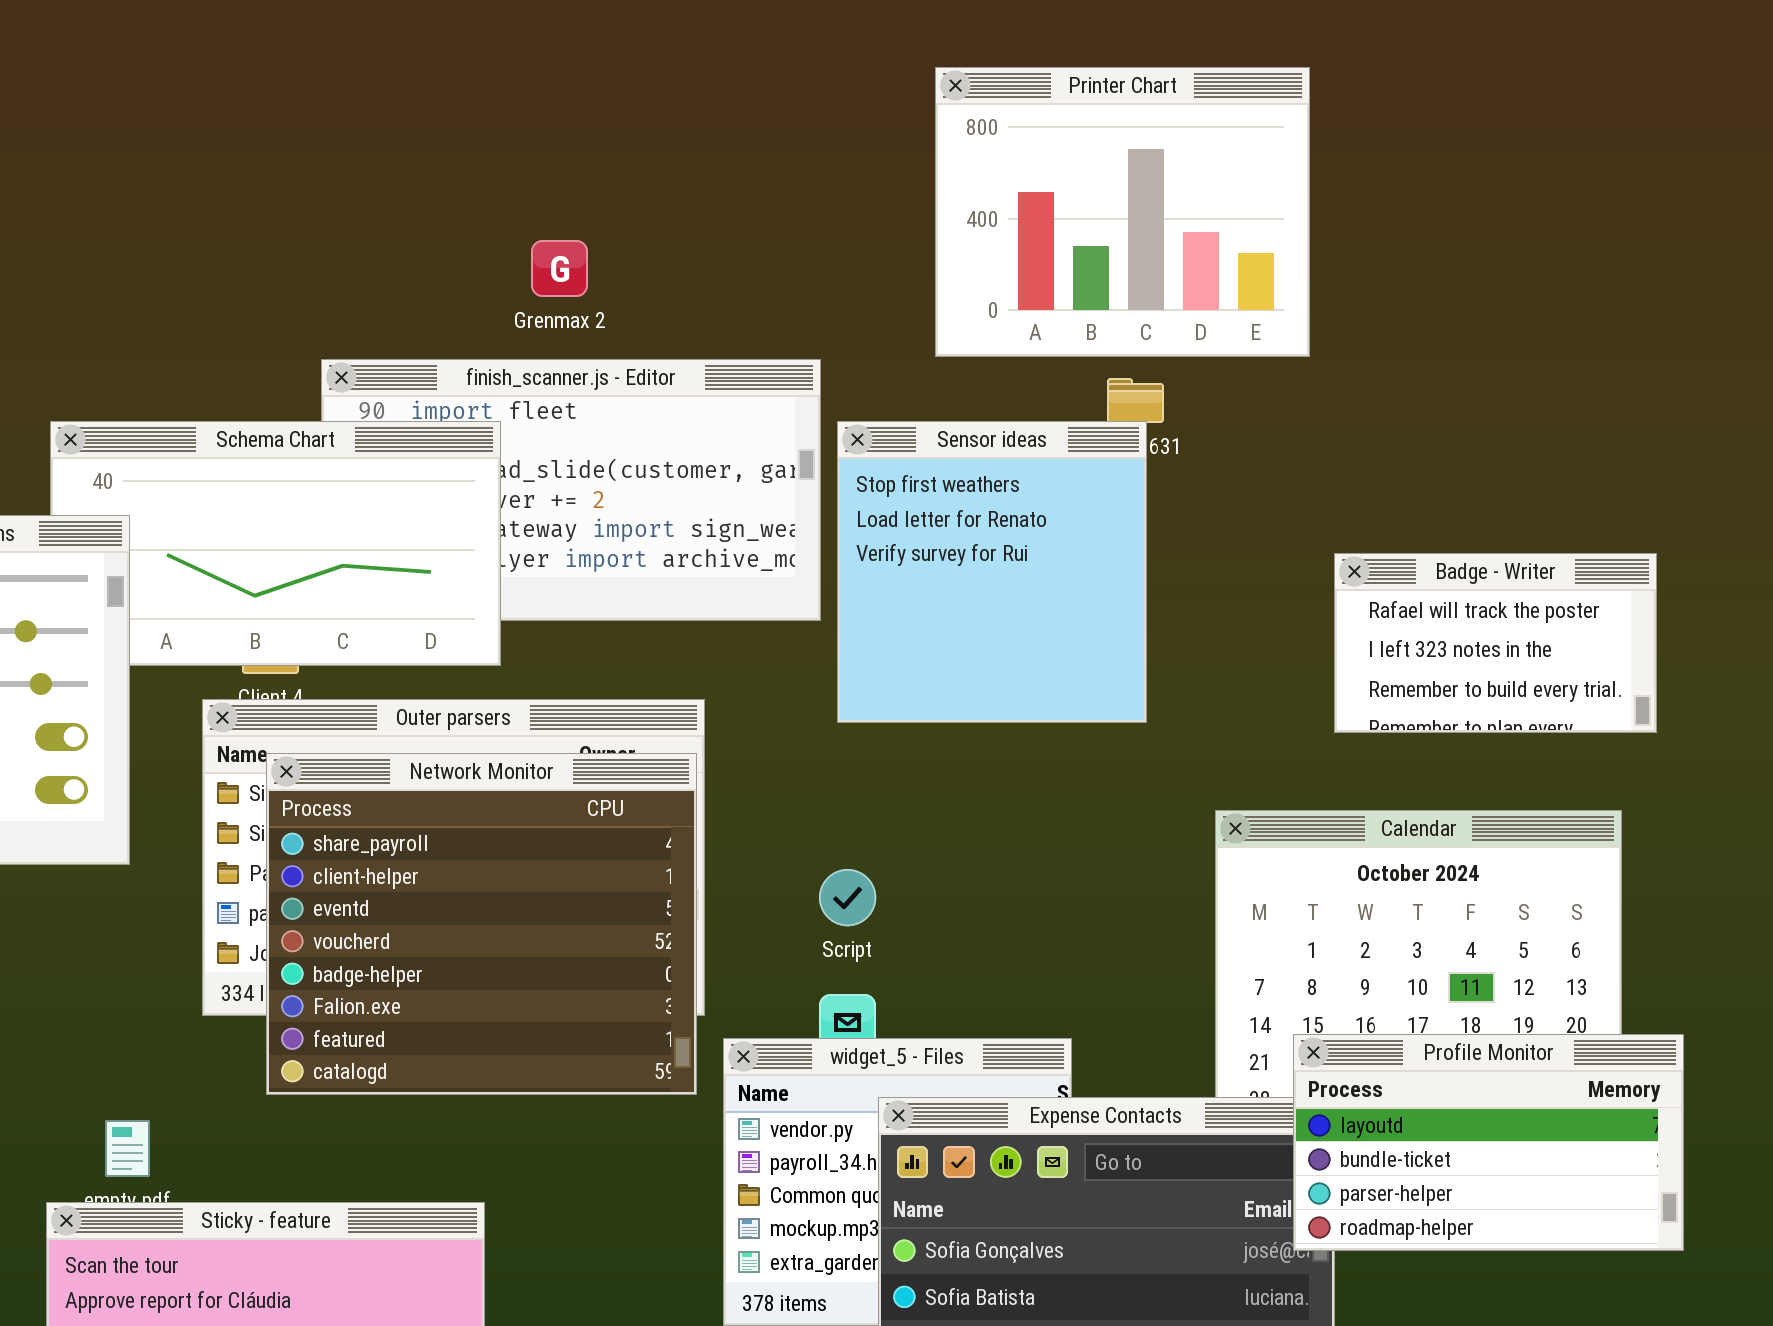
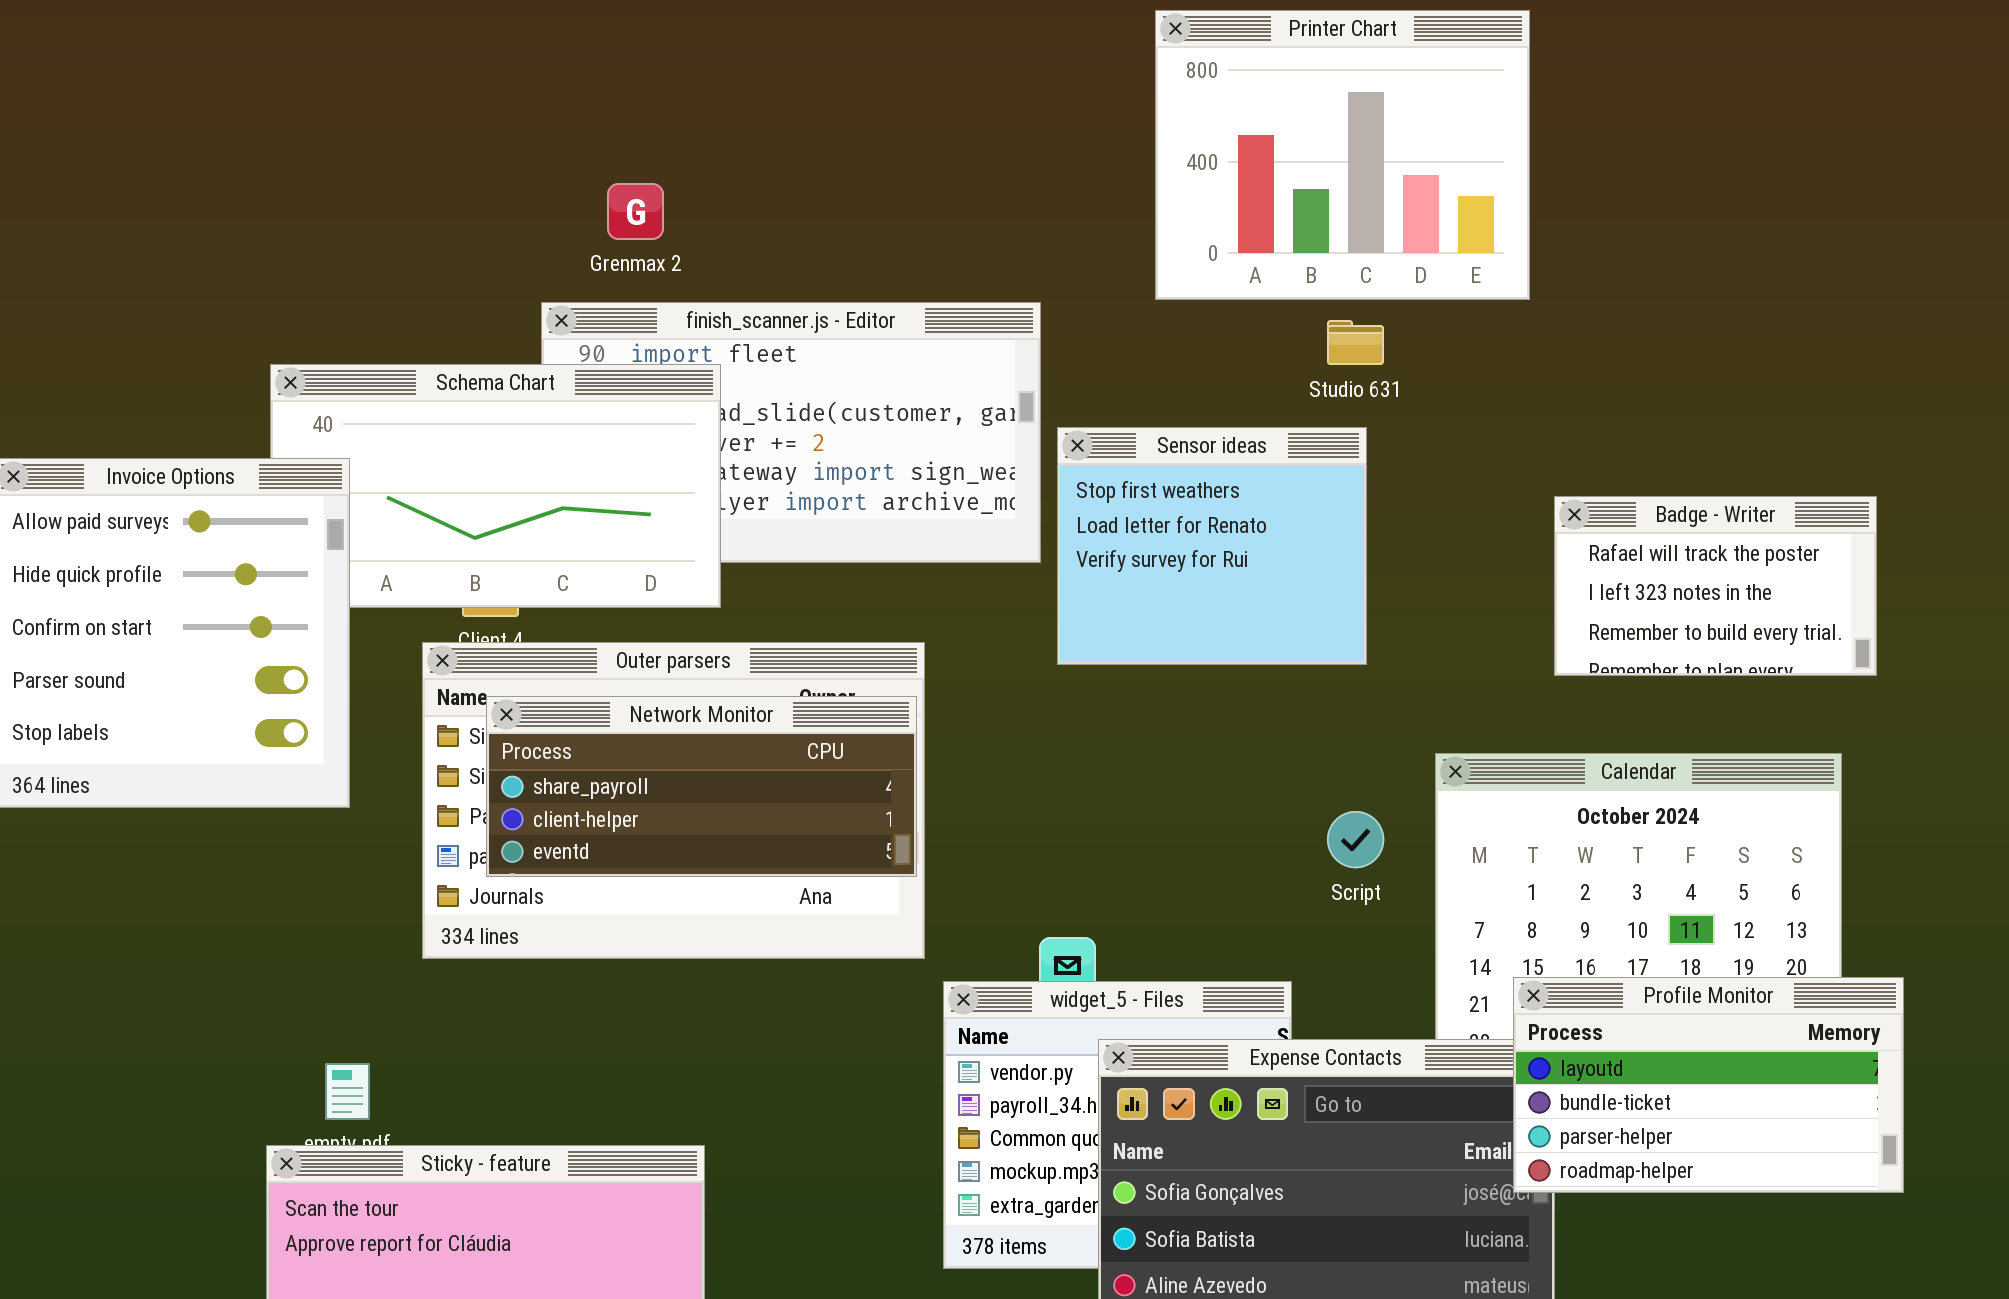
Grenmax 2: [531,240,588,297] -> [607,183,664,240], moved
Sensor ideas: [837,421,1147,723] -> [1057,427,1367,665], resized
Network Monitor: [266,753,697,1095] -> [486,696,917,877], resized
Script: [819,869,876,926] -> [1327,811,1384,868], moved

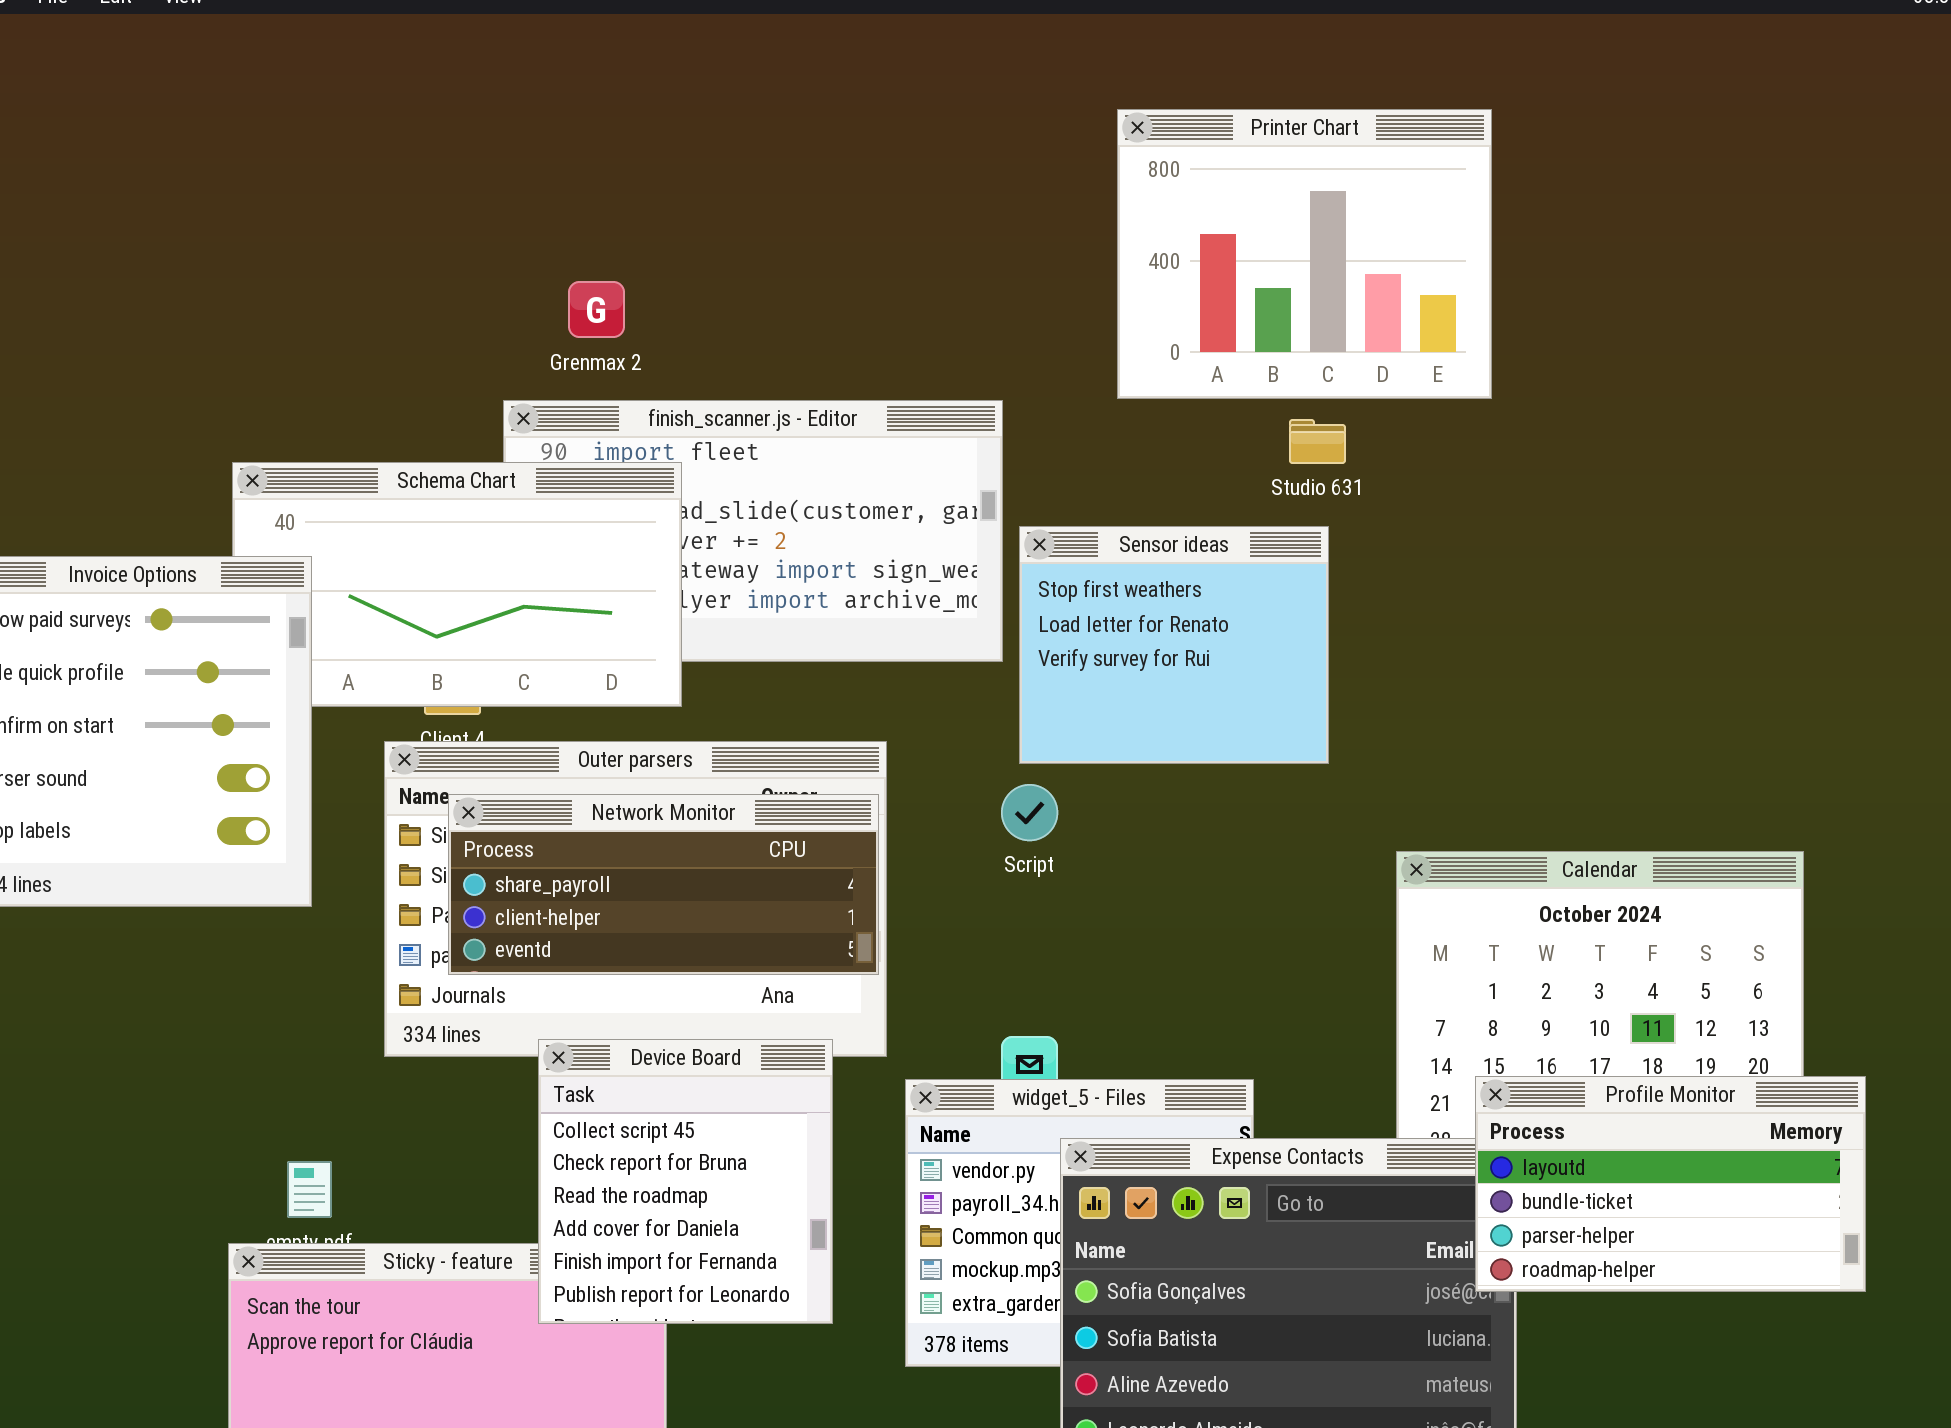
Badge - Writer: [1554,496,1877,676] -> none, closed
Script: [1327,811,1384,868] -> [1001,784,1058,841], moved
Device Board: none -> [538,1039,833,1324], opened

